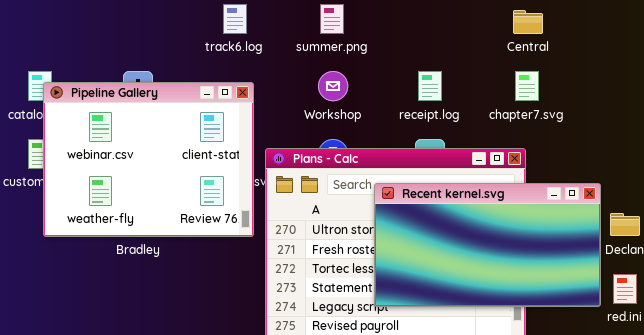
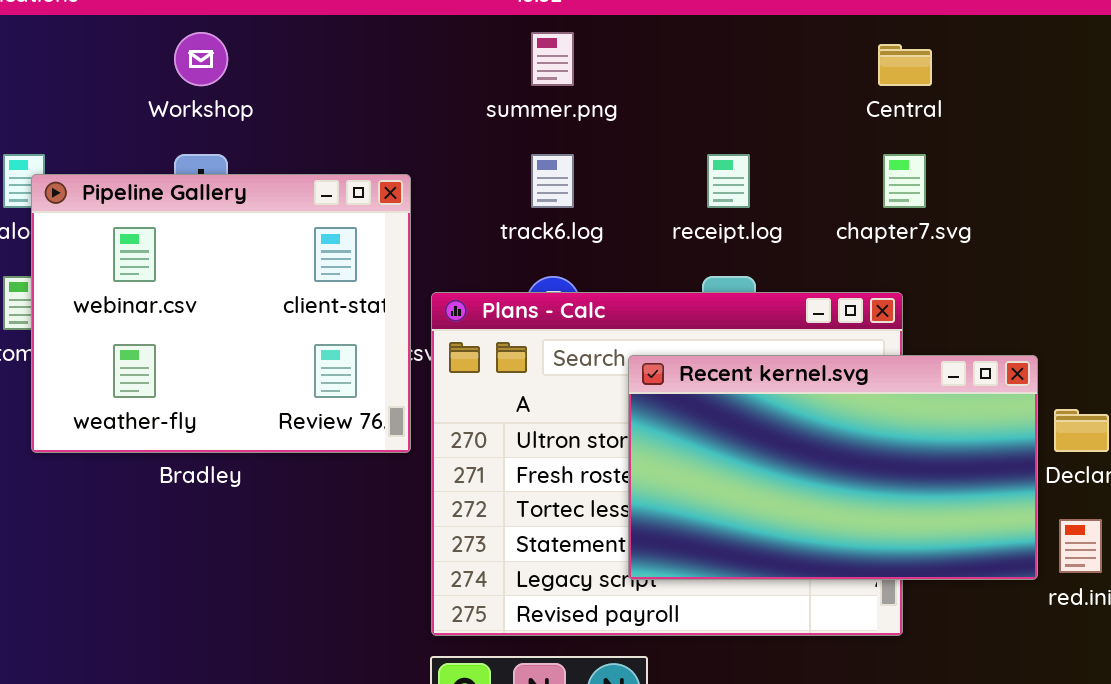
track6.log: [223,4,247,34] -> [531,154,574,208], moved
Workshop: [318,71,348,101] -> [174,32,228,86], moved

